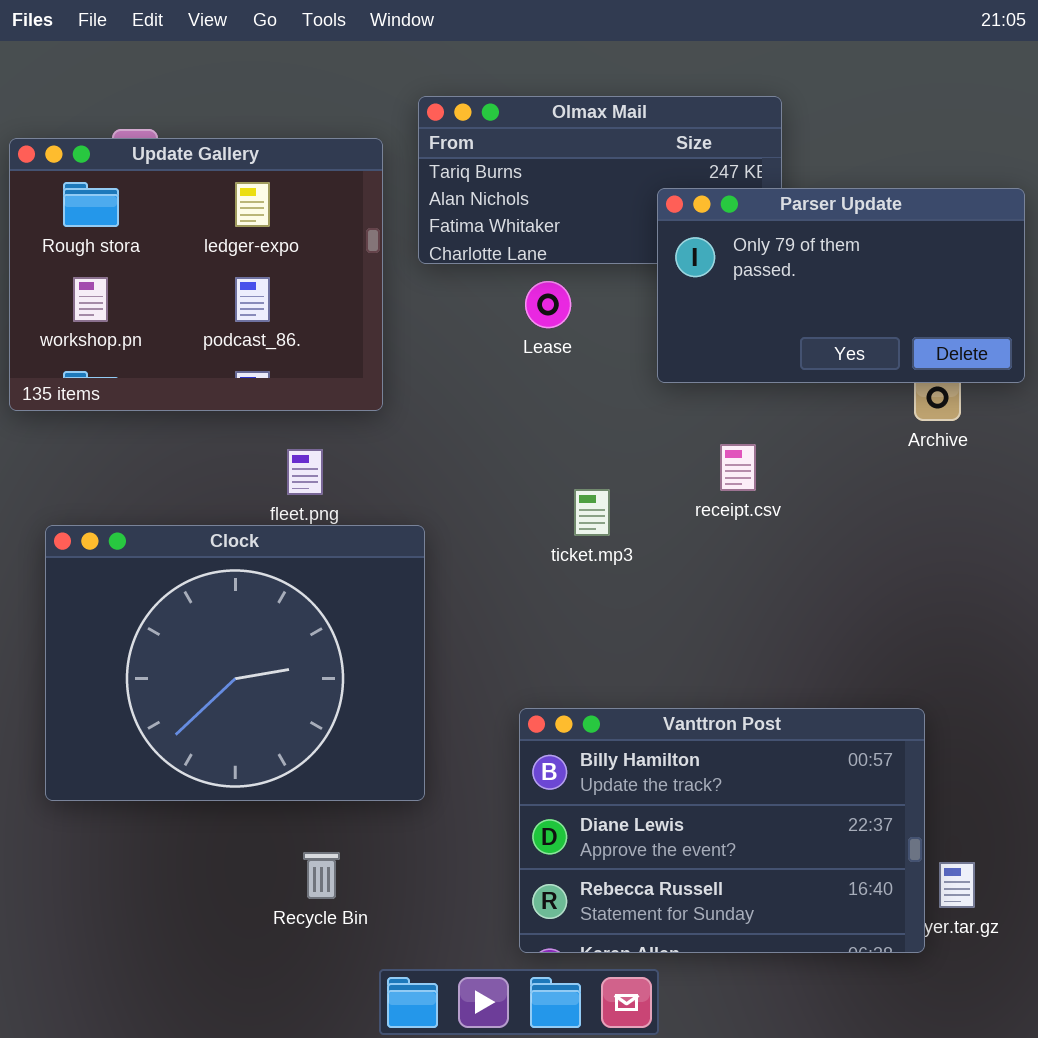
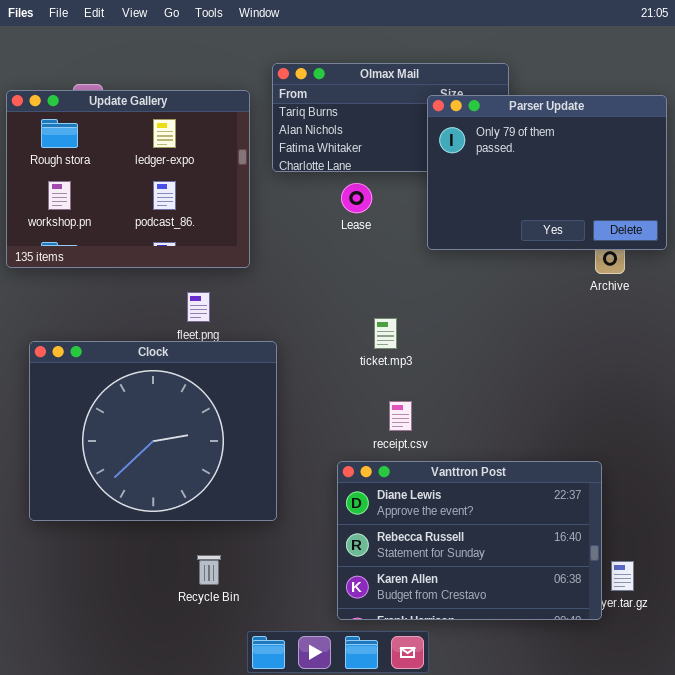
Parser Update: [657,188,1025,383] -> [427,95,667,250], resized
receipt.csv: [720,444,756,491] -> [389,401,412,431], moved
Vanttron Post: [519,708,925,953] -> [337,461,602,620], scrolled down 1 row

